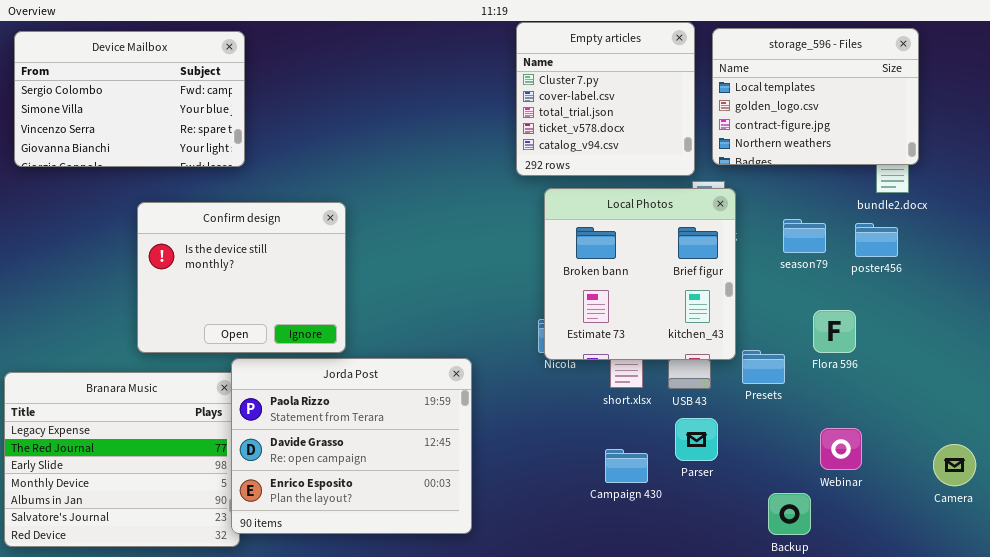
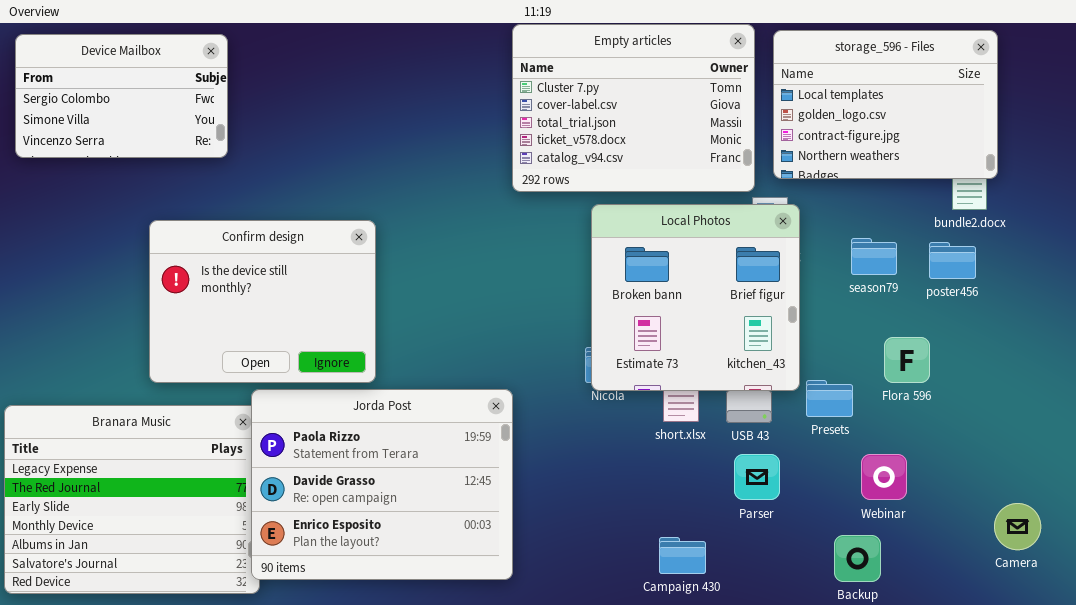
Empty articles: [516,22,695,176] -> [512,24,755,192], resized
Device Mailbox: [14,31,245,167] -> [15,34,228,158], resized
Webinar: [820,428,862,470] -> [861,454,907,500], moved
Camera: [933,444,976,486] -> [994,503,1041,550], moved
Campaign 430: [605,449,648,483] -> [659,537,706,574], moved

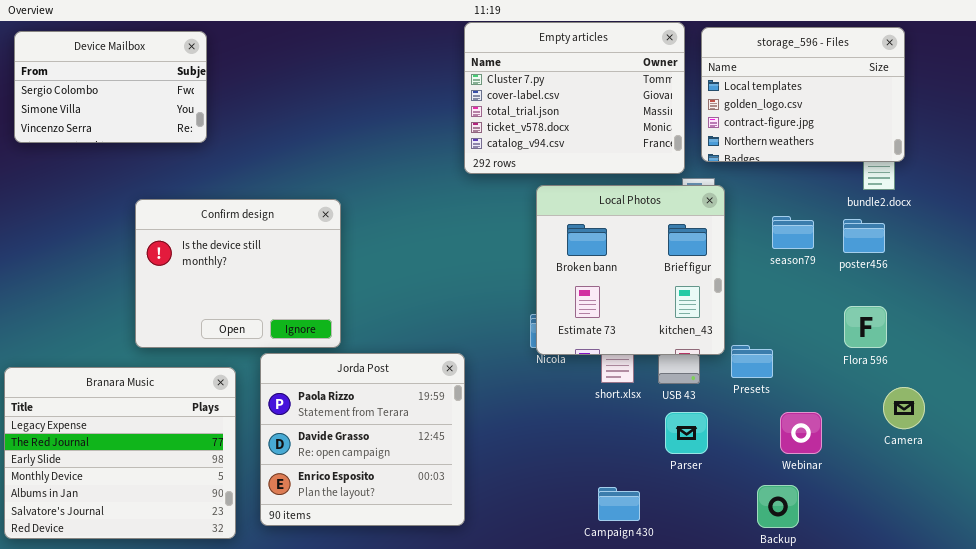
Flora 596: [884,337,930,383] -> [844,306,887,348], moved
Jorda Post: [251,389,513,580] -> [260,353,465,526], resized
Camera: [994,503,1041,550] -> [883,387,925,429], moved

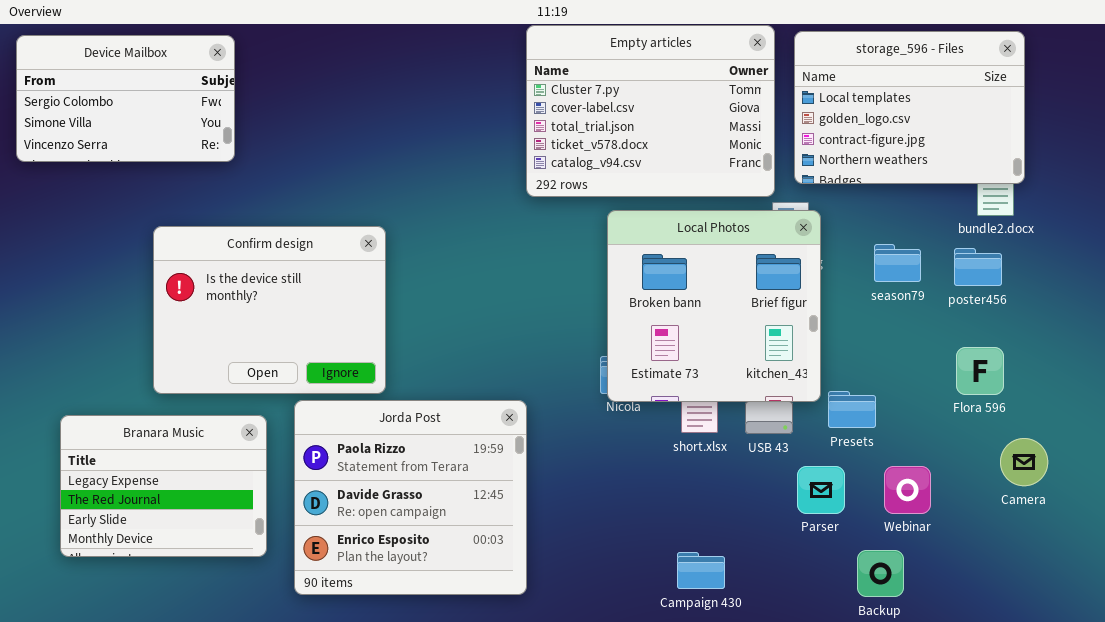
Branara Music: [4,367,236,539] -> [60,415,267,557], resized
Parser: [665,412,708,454] -> [797,466,845,514], moved

